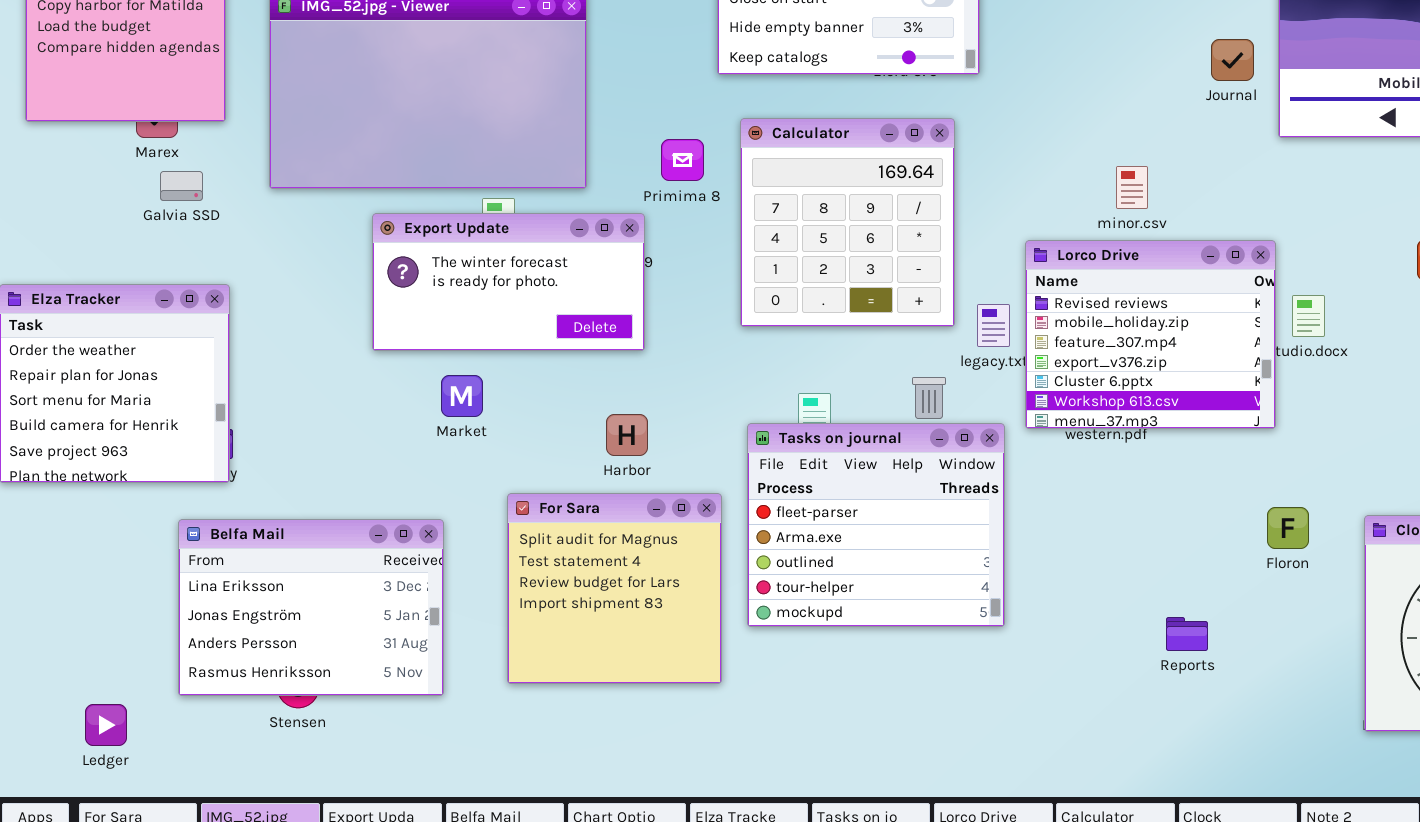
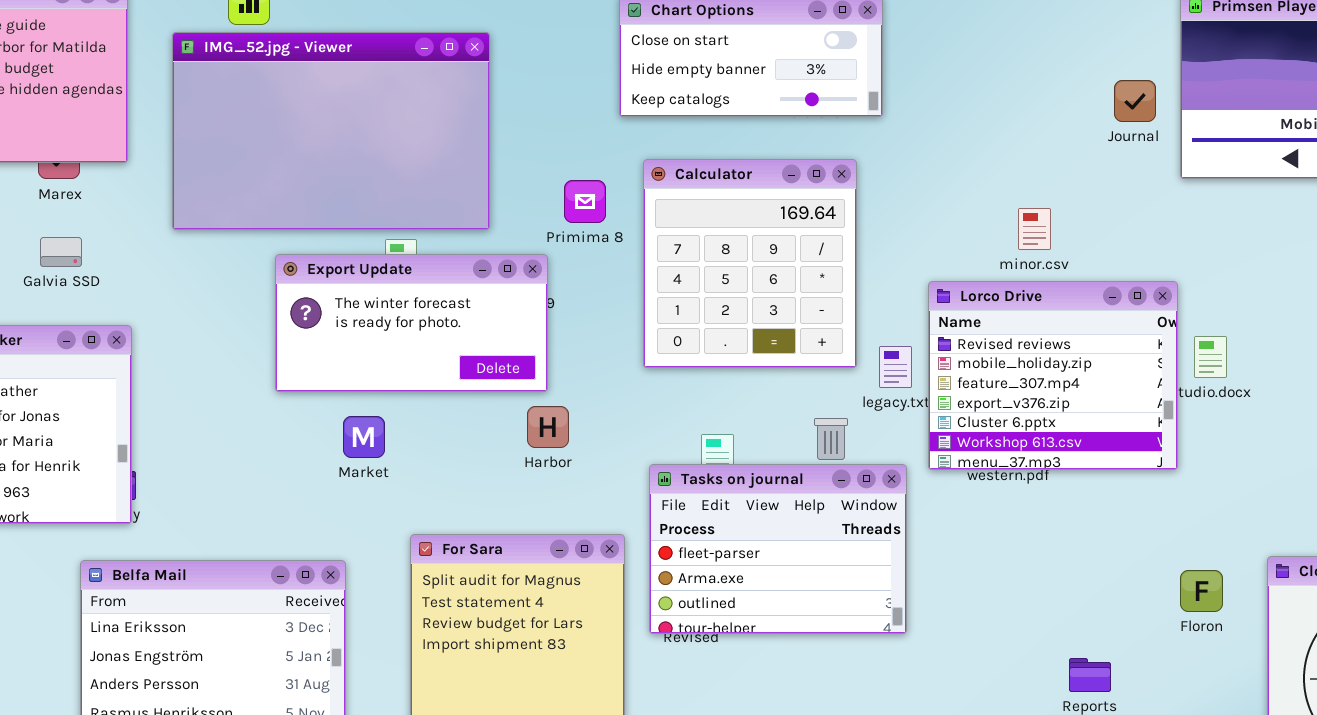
Galvia SSD: [160,171,203,201] -> [40,237,82,267], moved
Harbor: [606,414,648,456] -> [527,406,569,448], moved
Tasks on journal: [747,423,1005,627] -> [649,464,907,634], resized
Floron: [1267,507,1309,549] -> [1180,570,1223,612], moved

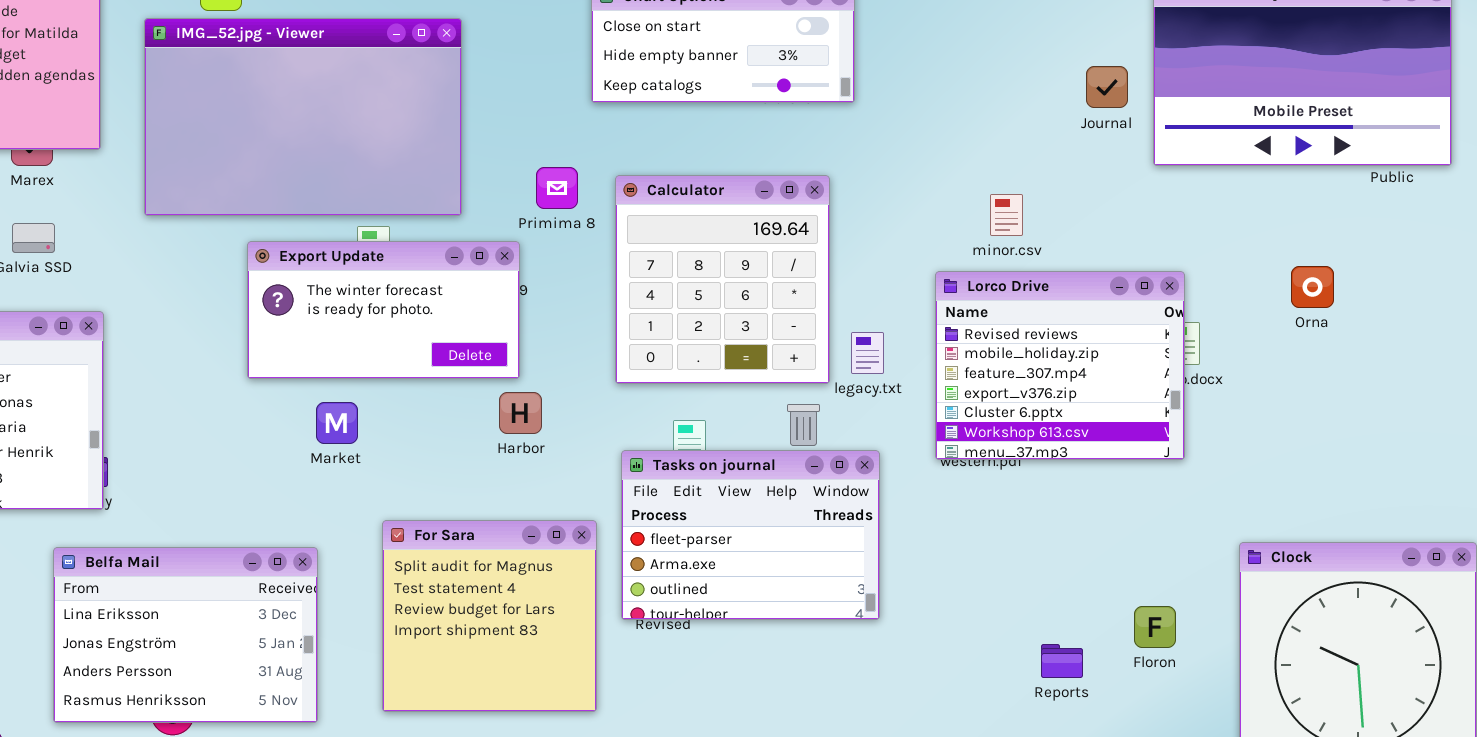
Calculator: [643,159,857,368] -> [615,175,830,384], moved
Lorco Drive: [928,281,1178,470] -> [935,271,1185,460], moved
Floron: [1180,570,1223,612] -> [1134,606,1176,648], moved

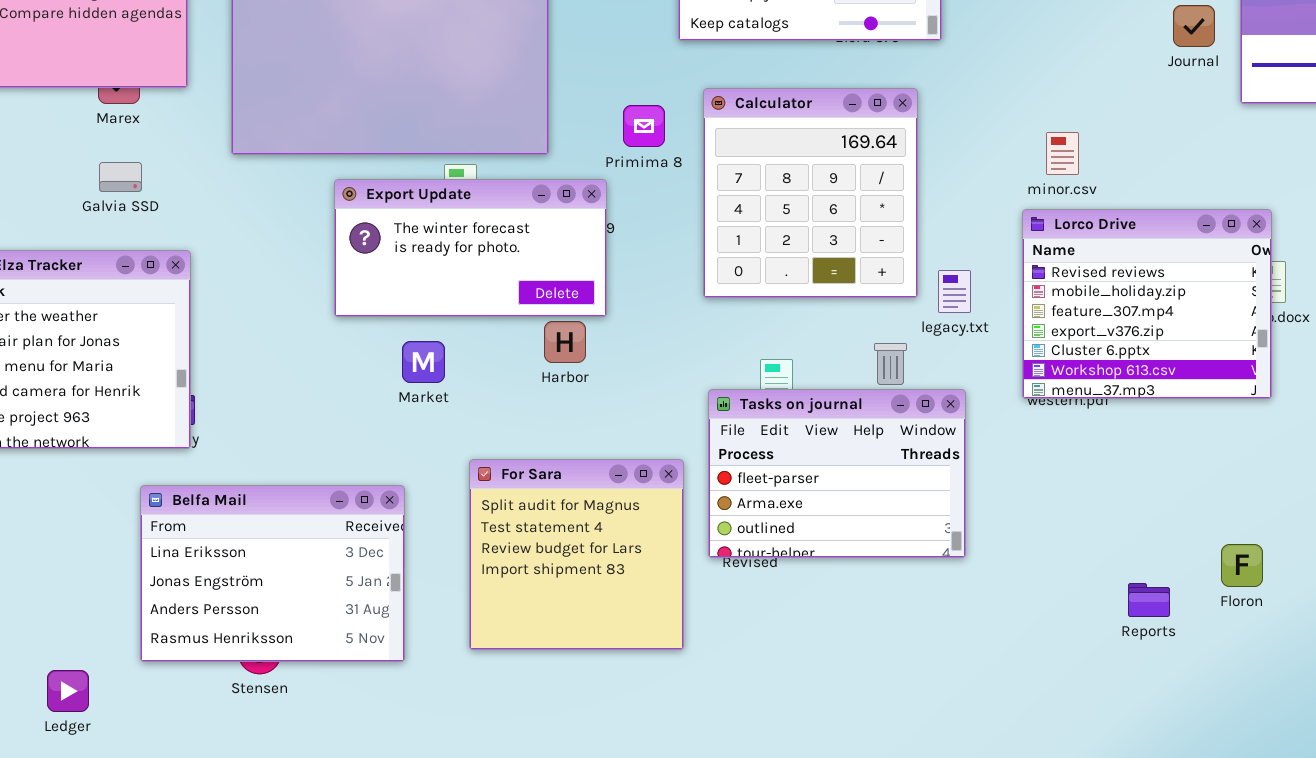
Calculator: [615,175,830,384] -> [703,88,918,298], moved
minor.csv: [990,194,1023,236] -> [1046,132,1079,175], moved
Harbor: [499,392,542,434] -> [544,321,586,363], moved

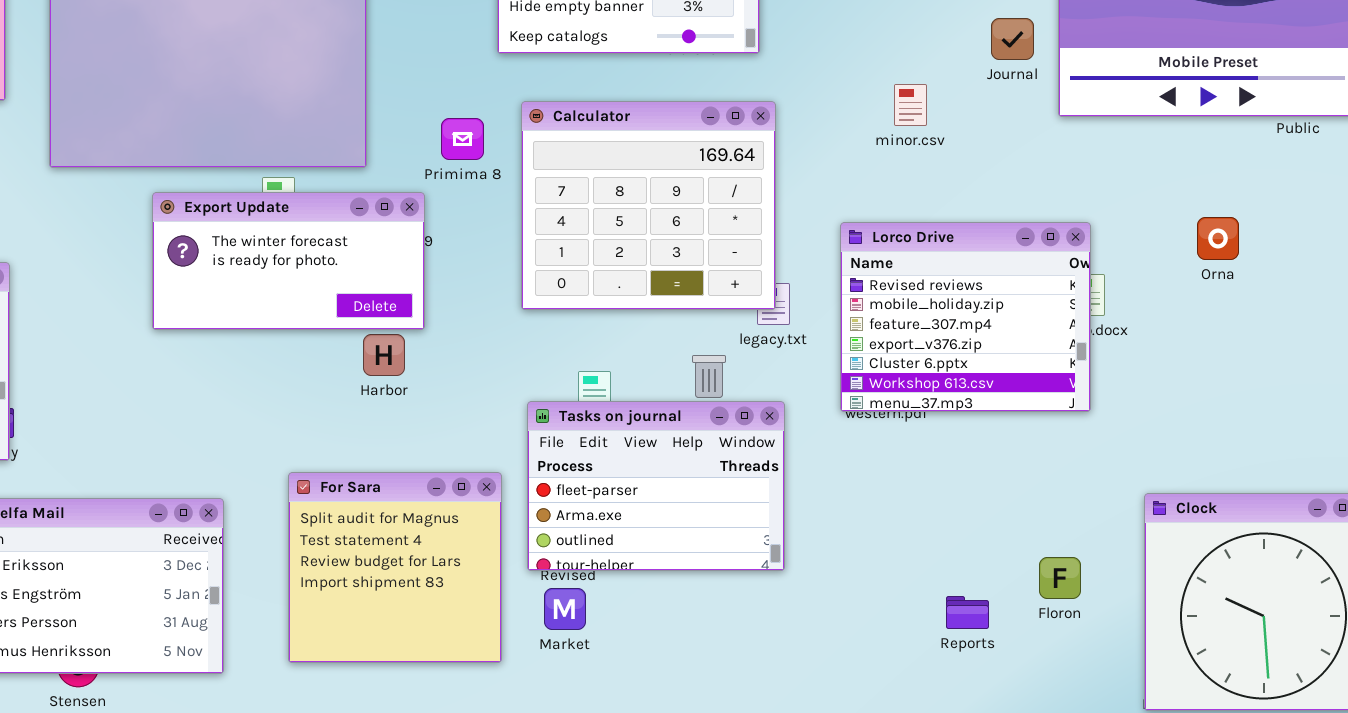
Calculator: [703,88,918,298] -> [521,101,776,310], resized
minor.csv: [1046,132,1079,175] -> [894,84,927,126], moved
Market: [402,341,445,383] -> [544,588,586,630], moved

